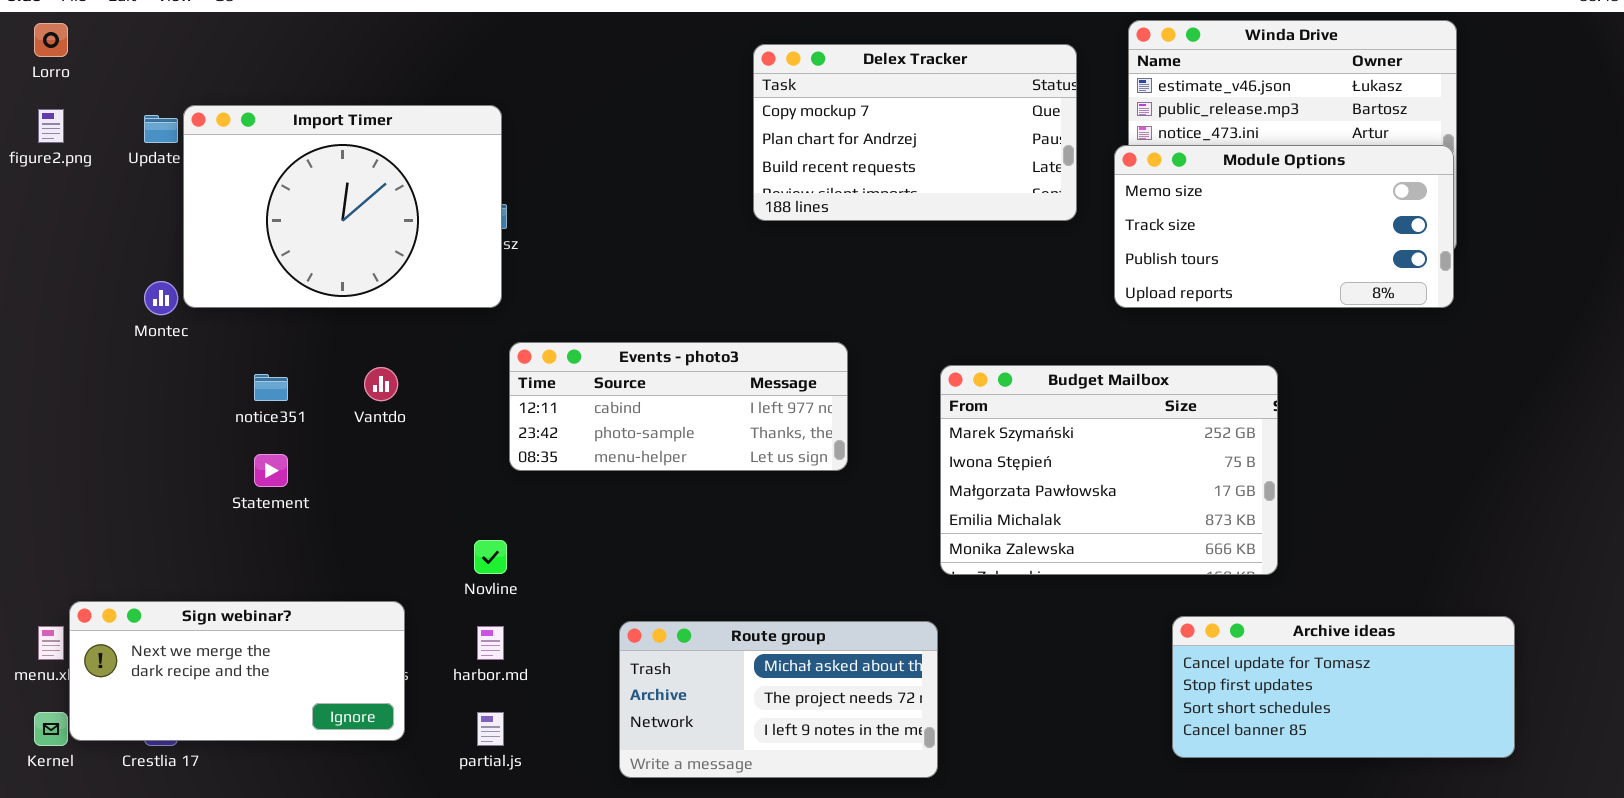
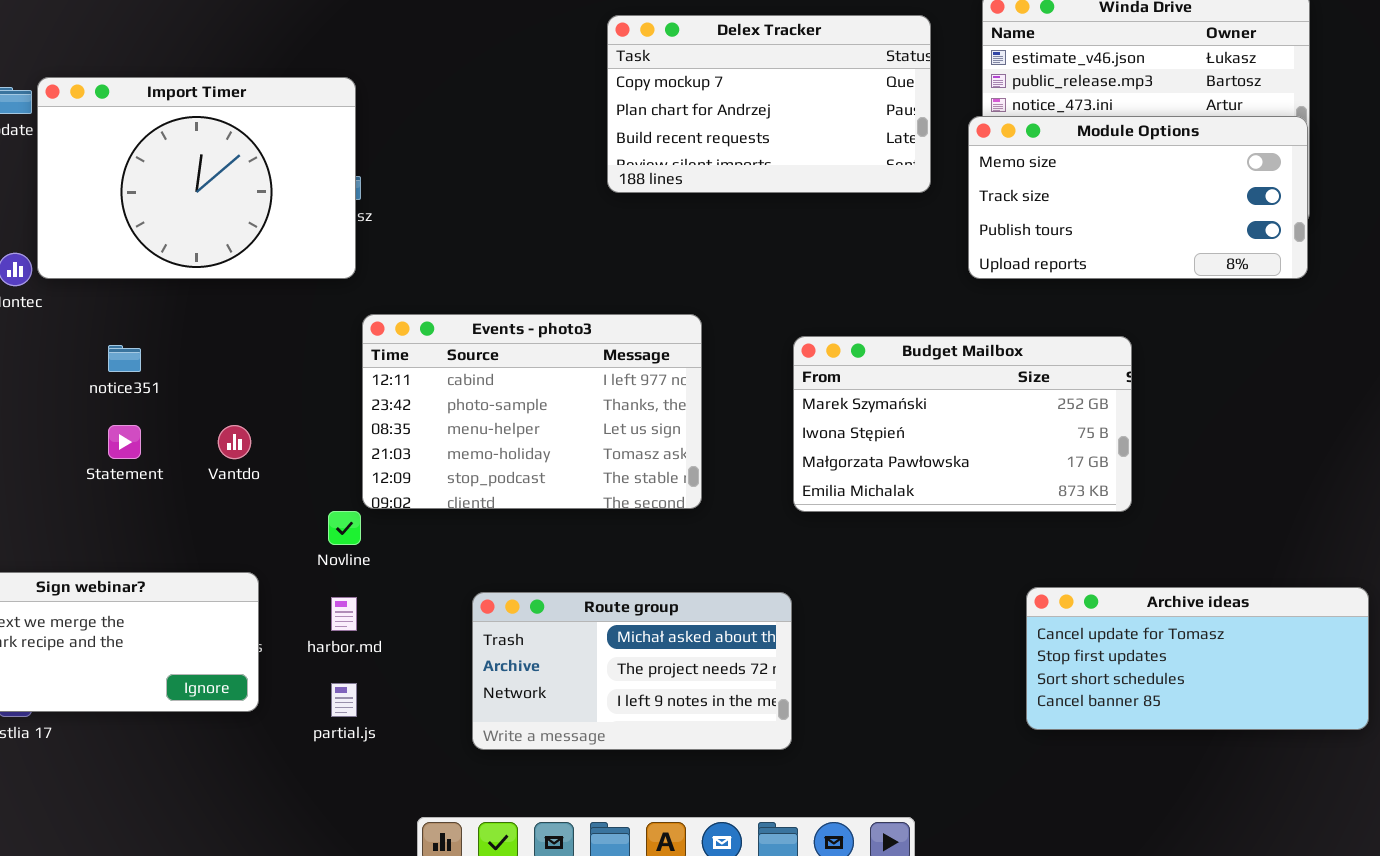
Events - photo3: [509,342,848,471] -> [362,314,702,509], resized
Budget Mailbox: [940,365,1278,575] -> [793,336,1132,512], resized
Vantdo: [364,367,398,401] -> [218,425,251,459], moved

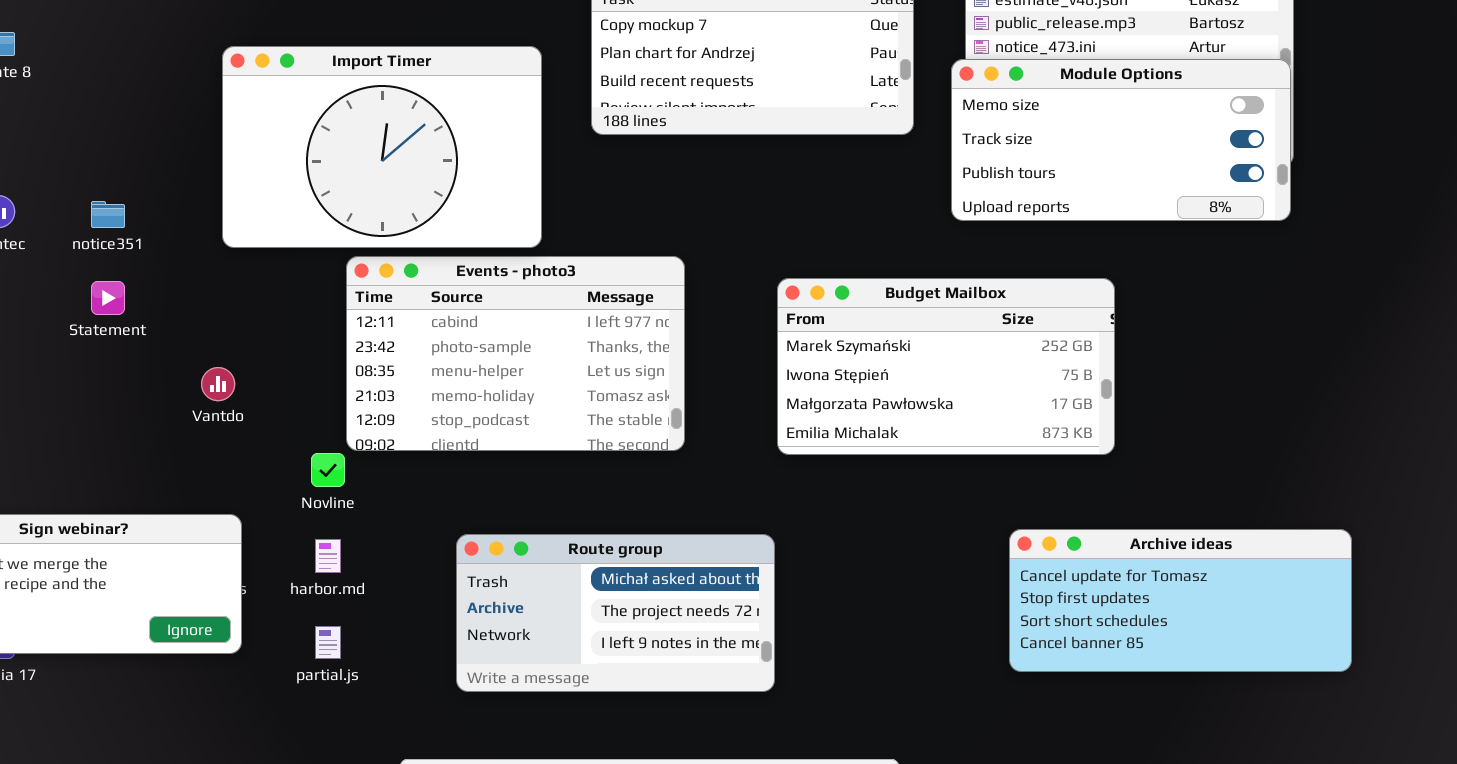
Import Timer: [37,77,356,279] -> [222,46,542,248], moved
notice351: [108,345,141,372] -> [91,201,125,228], moved
Statement: [108,425,141,459] -> [91,281,125,315], moved

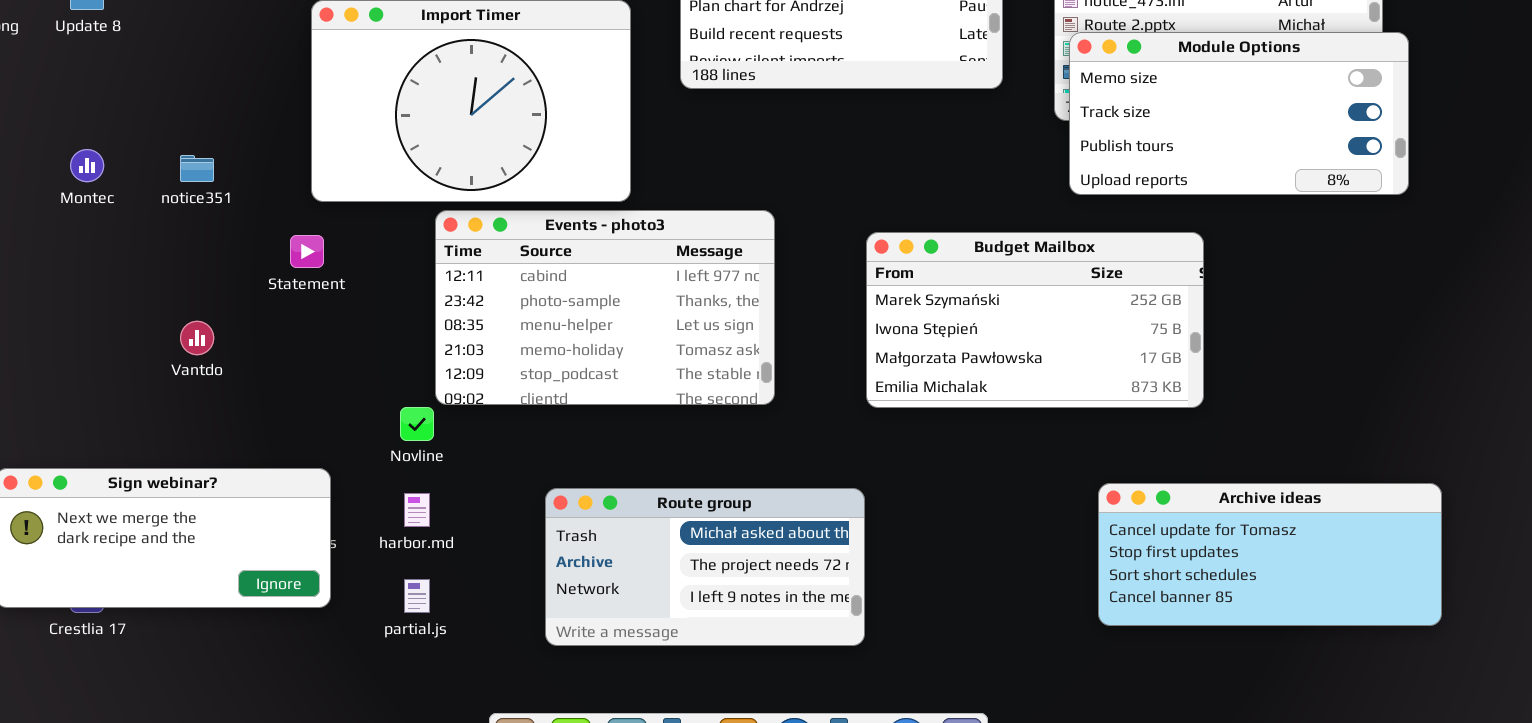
Module Options: [951,59,1291,221] -> [1069,32,1409,195], moved
Statement: [91,281,125,315] -> [290,235,324,268], moved
Vantdo: [201,367,235,401] -> [180,321,214,355], moved

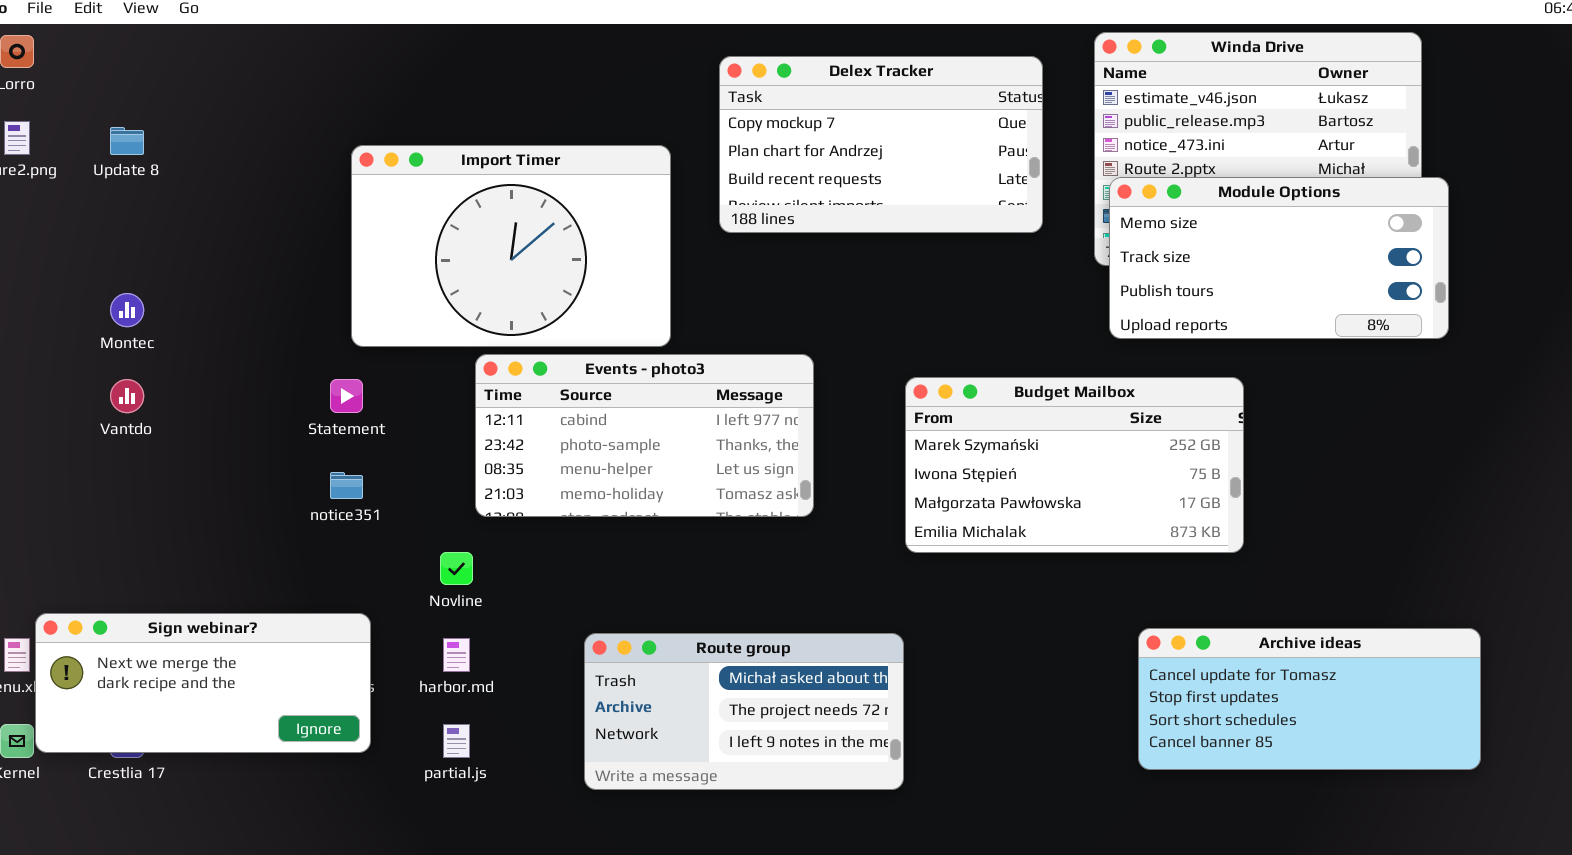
notice351: [180,155,214,182] -> [330,472,363,499], moved
Events - photo3: [435,210,775,405] -> [475,354,814,517], resized
Vantdo: [180,321,214,355] -> [110,379,144,413], moved

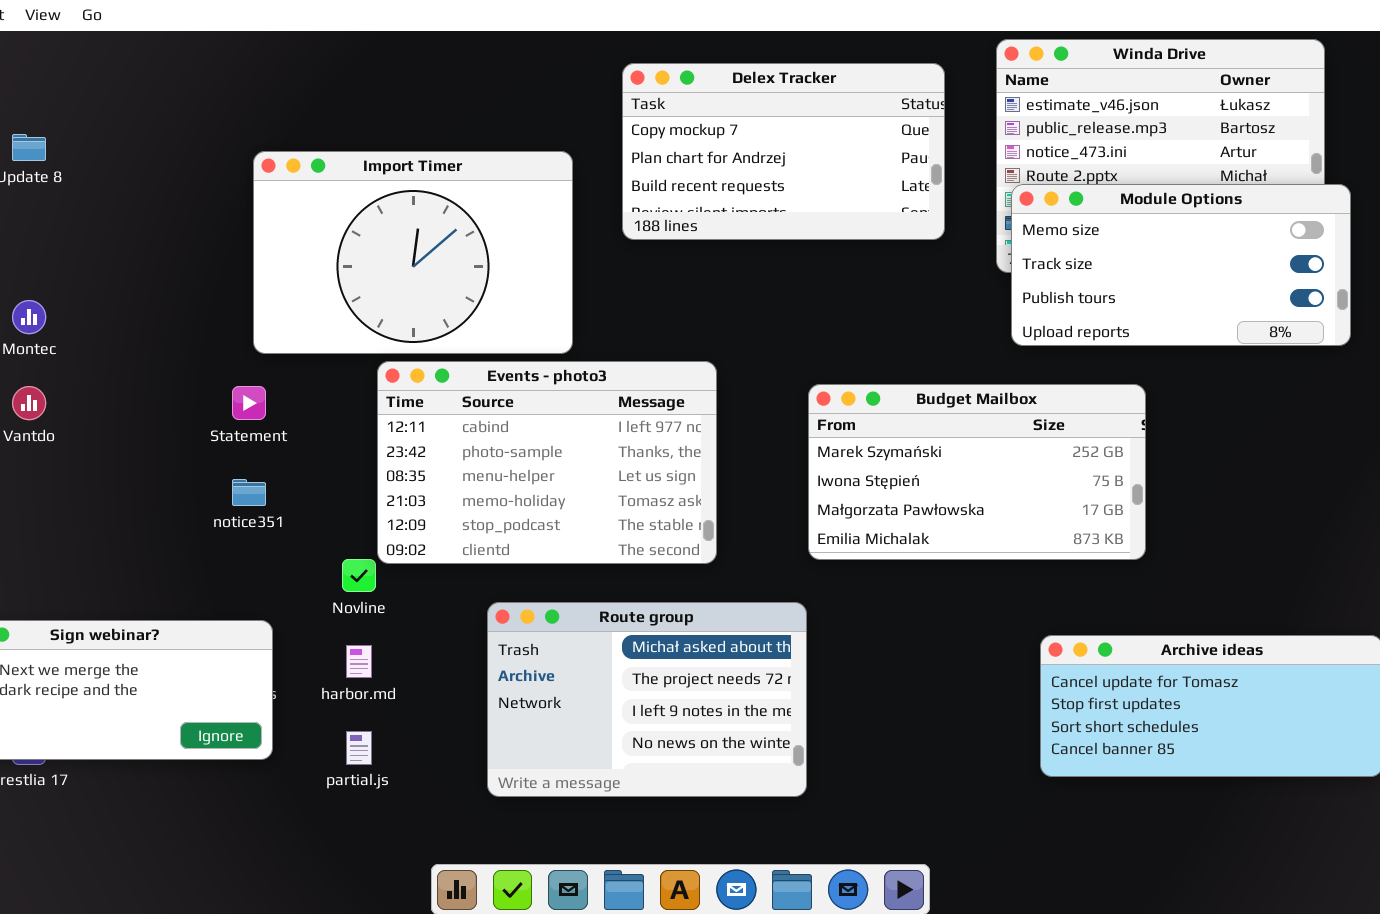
Events - photo3: [475,354,814,517] -> [377,361,717,564], resized
Route group: [584,633,904,790] -> [487,602,807,797], resized

